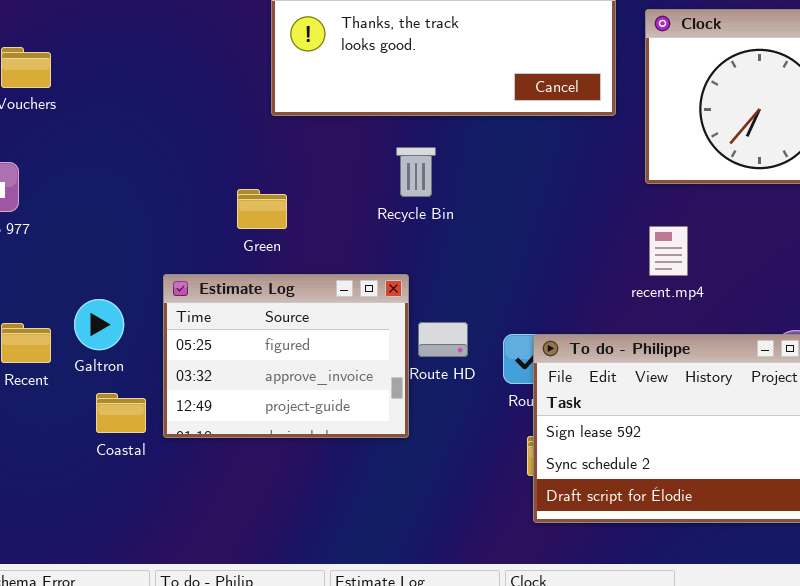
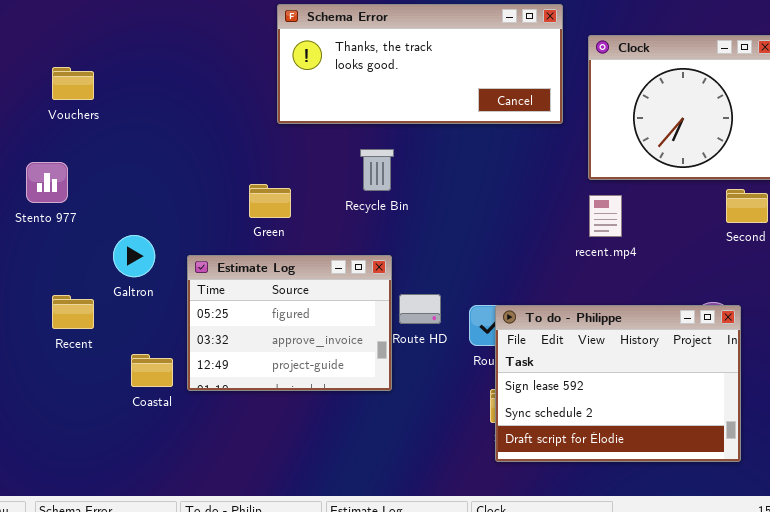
Recycle Bin: [396,147,436,197] -> [360,149,394,191], moved
recent.mp4: [649,226,688,276] -> [589,195,622,237], moved
Galtron: [74,299,124,350] -> [113,235,155,277], moved

